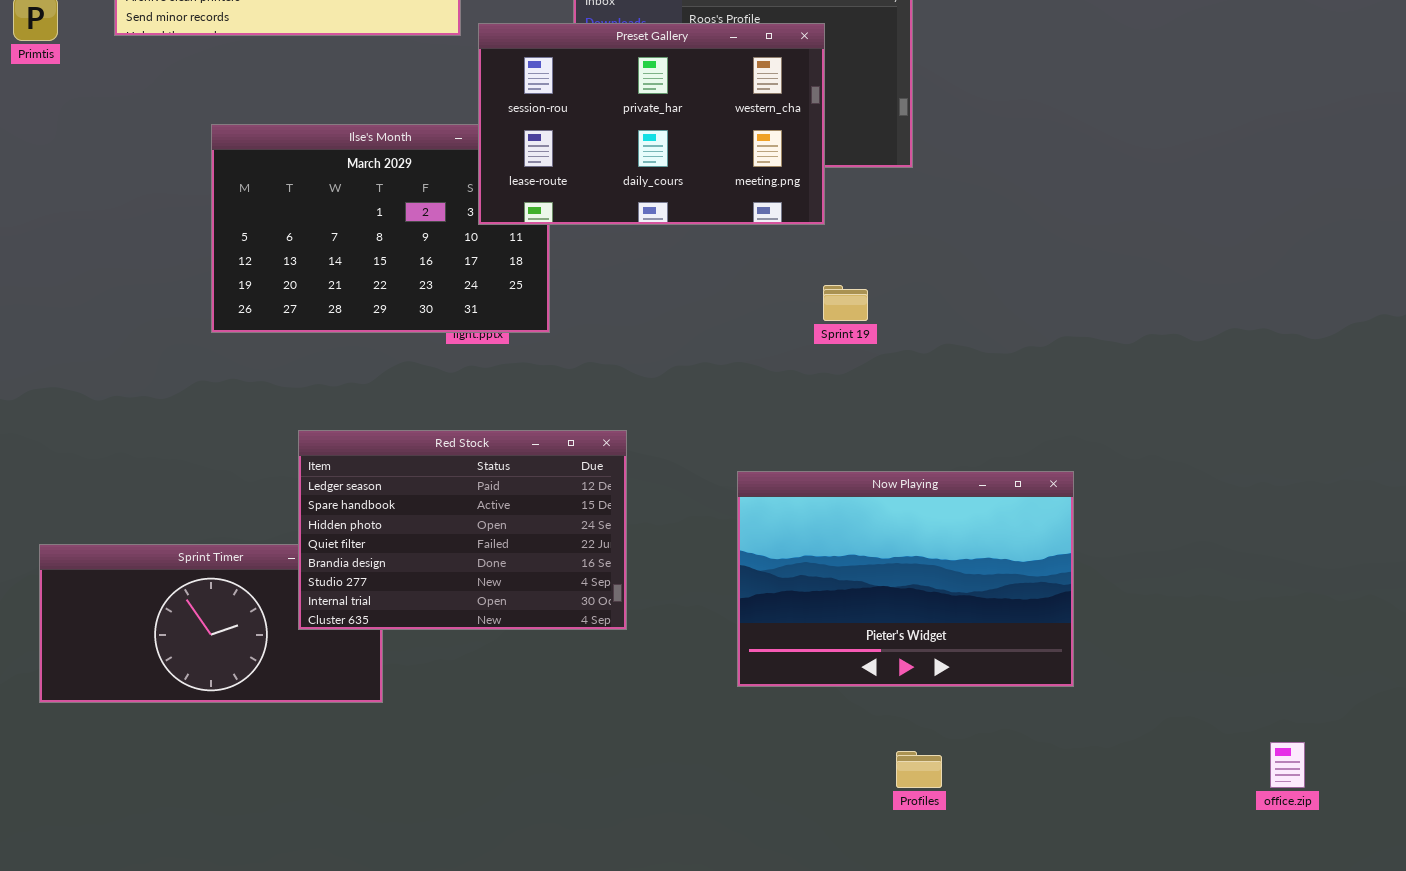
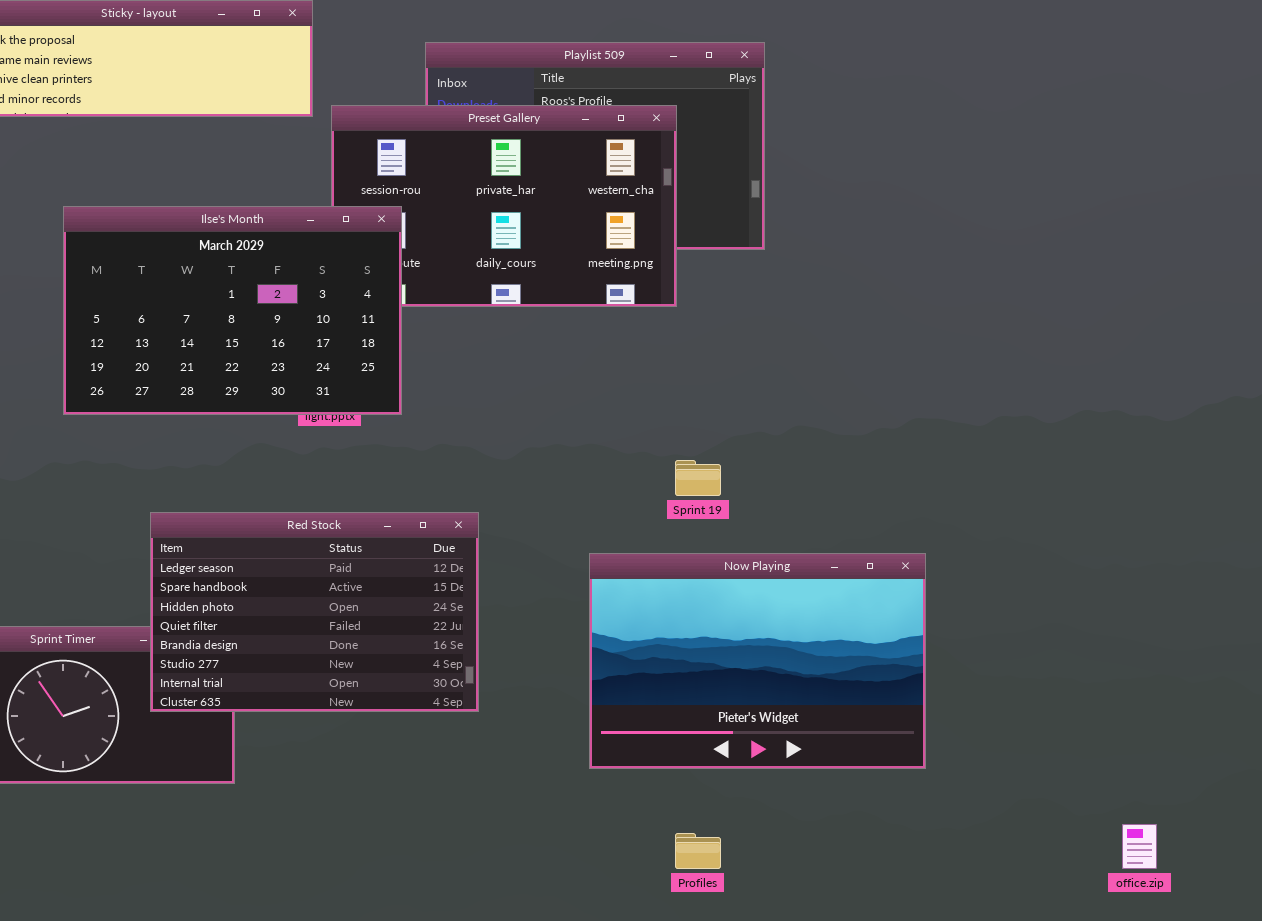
Ilse's Month: [211,124,550,333] -> [63,206,402,415], raised
Sprint 19: [823,285,868,321] -> [675,460,721,496], moved
Profiles: [896,751,942,788] -> [675,833,721,869], moved

